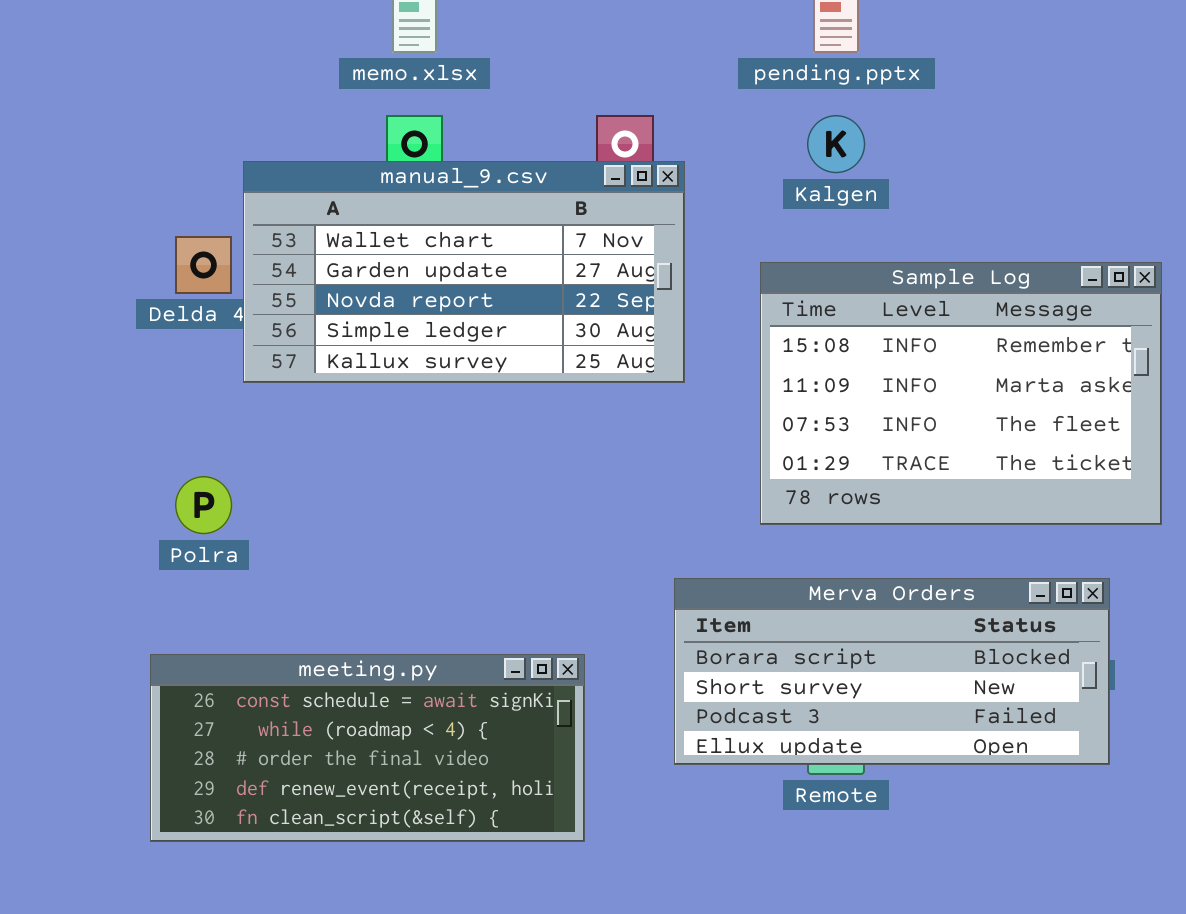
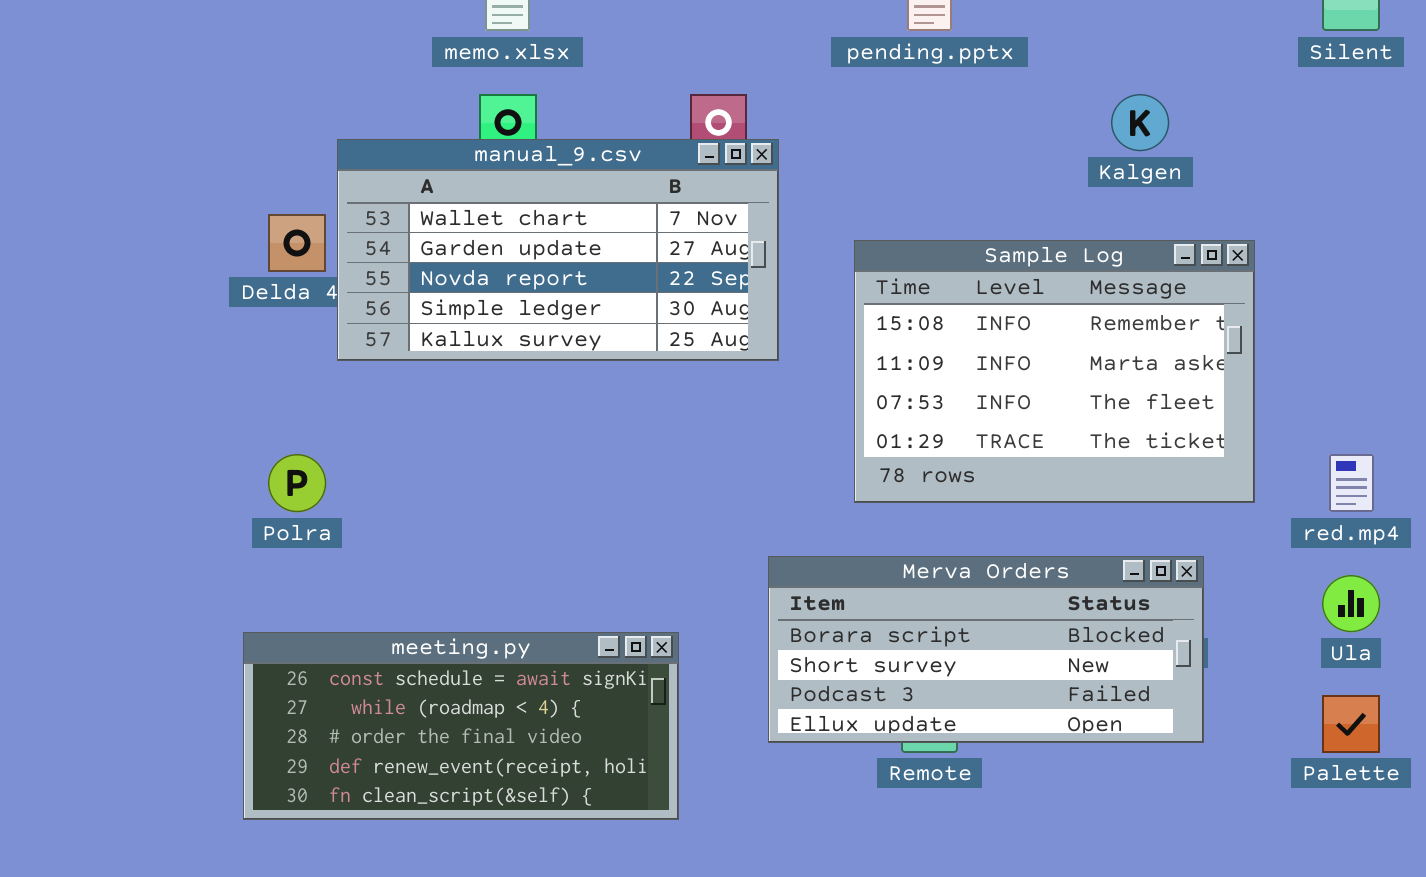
Kalgen: [807,115,865,173] -> [1111,94,1169,151], moved

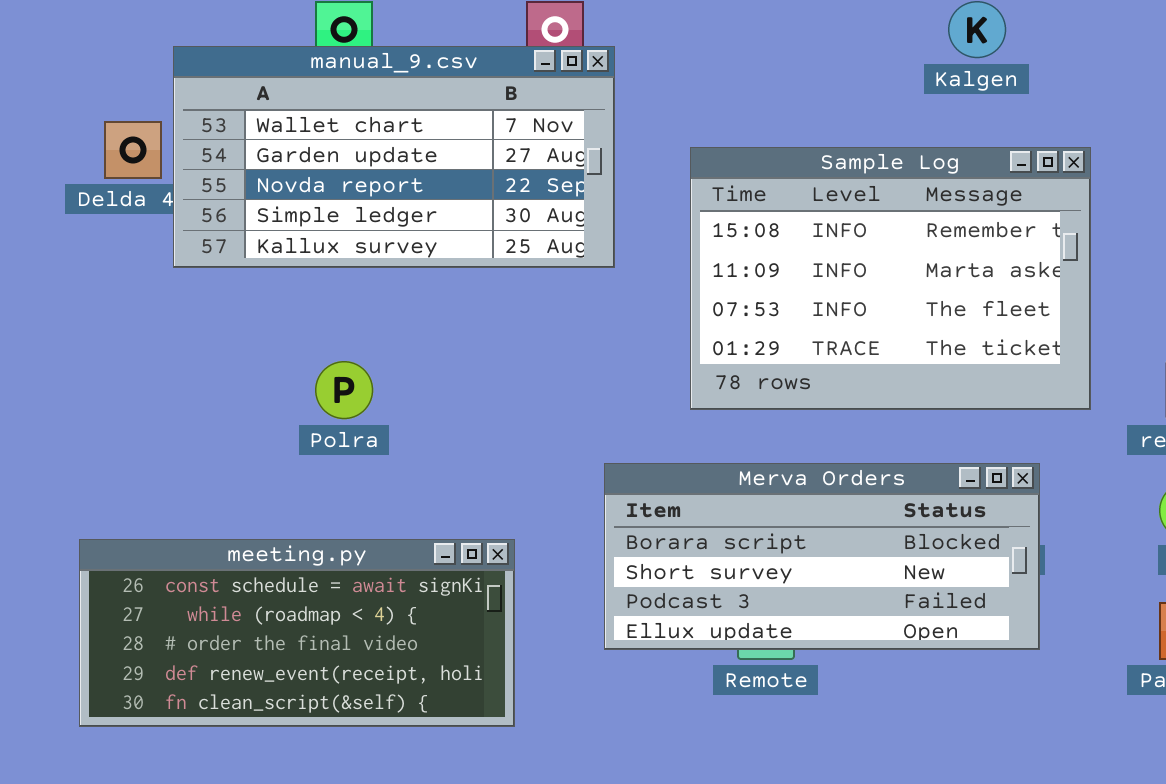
Polra: [268,454,326,512] -> [315,361,373,419], moved

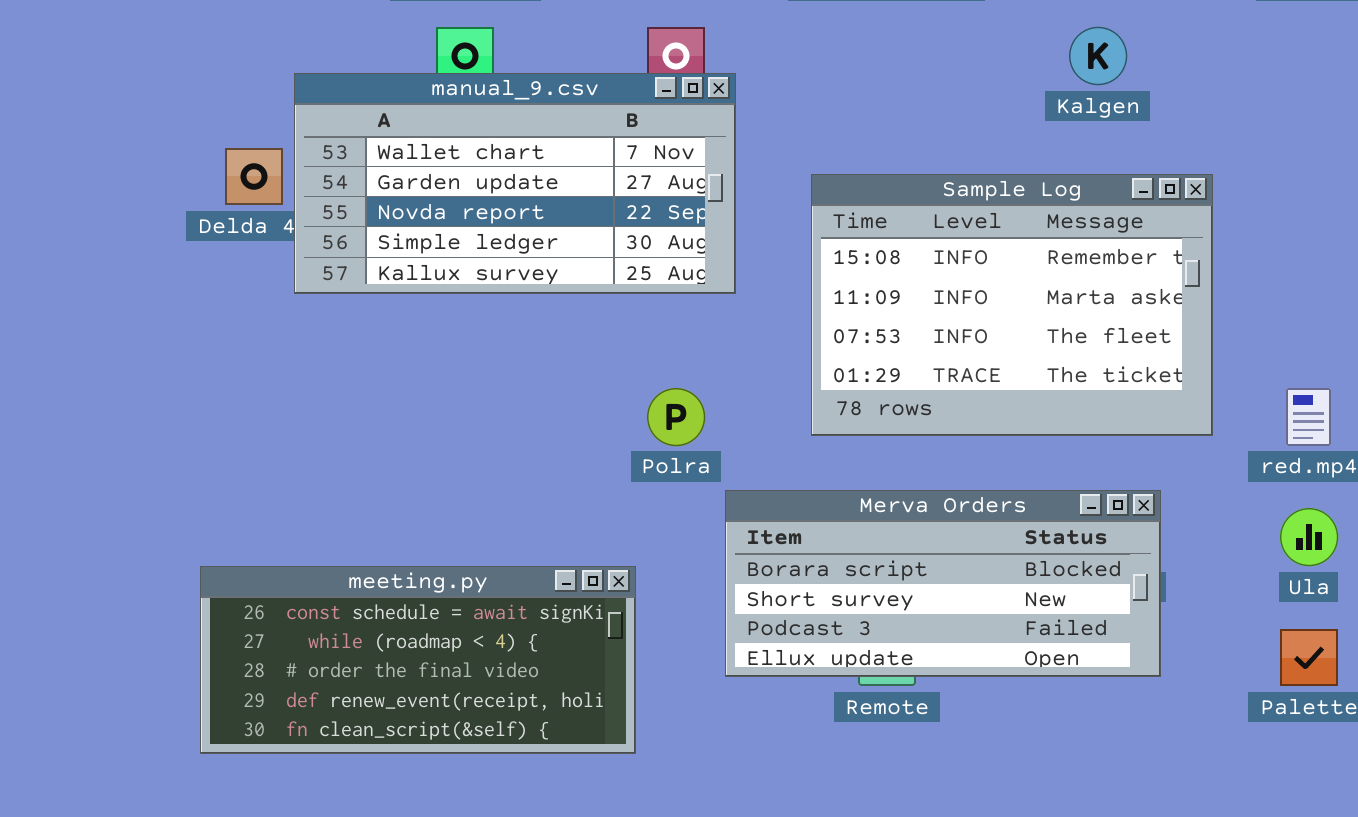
Polra: [315,361,373,419] -> [647,388,705,446], moved

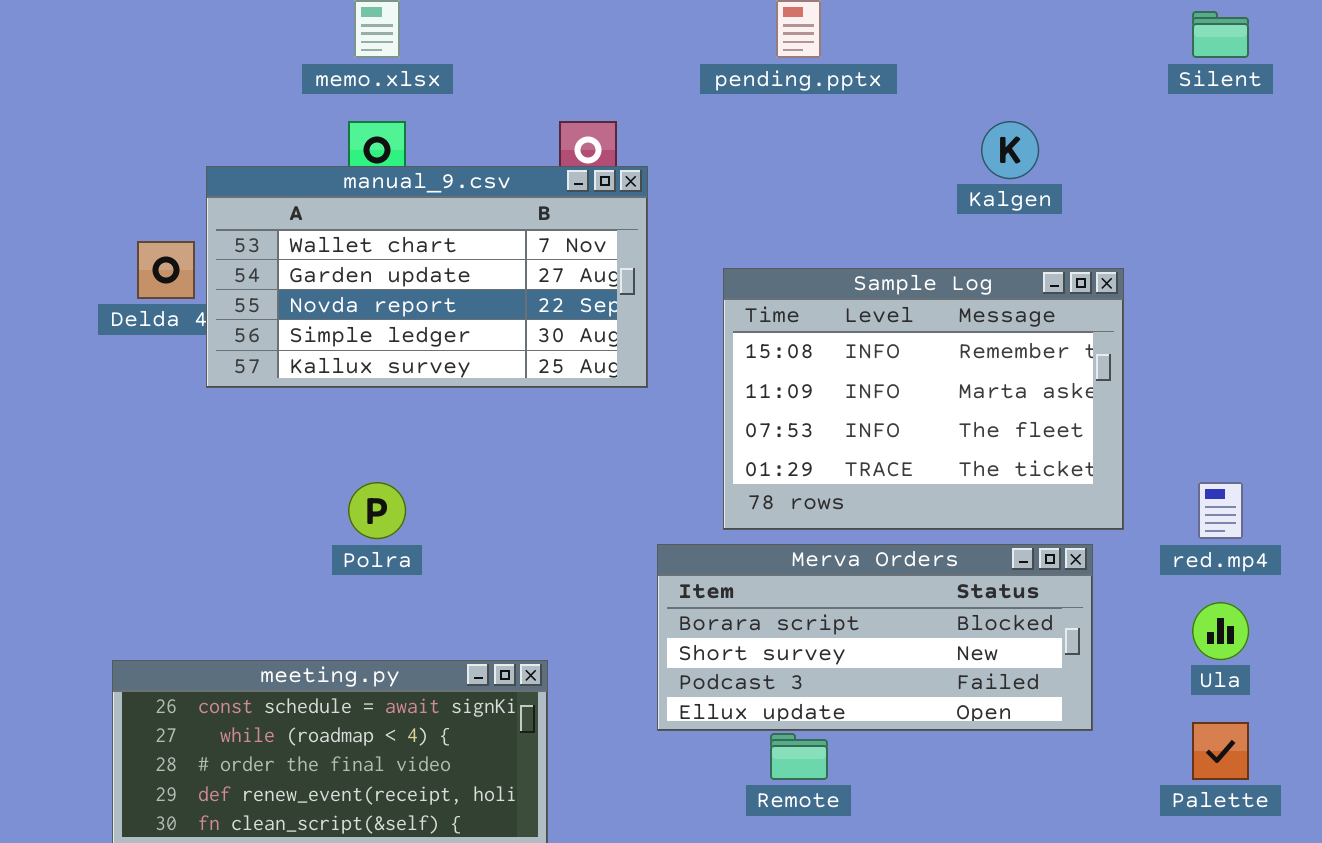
Polra: [647,388,705,446] -> [348,482,406,539], moved
Merva Orders: [725,490,1161,677] -> [657,544,1093,731], moved

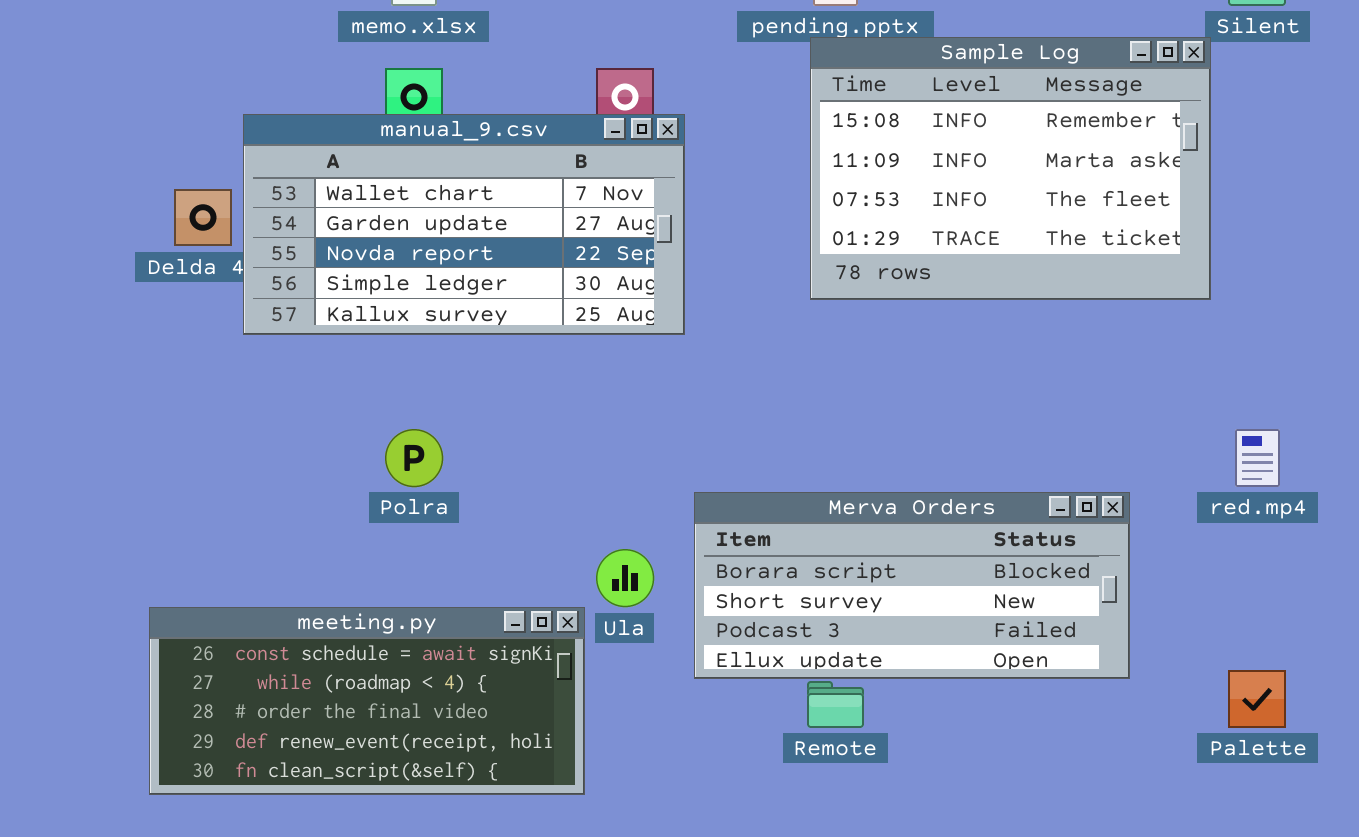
Sample Log: [723,268,1124,530] -> [810,37,1211,300], moved
Ula: [1192,602,1249,660] -> [596,549,654,607], moved

